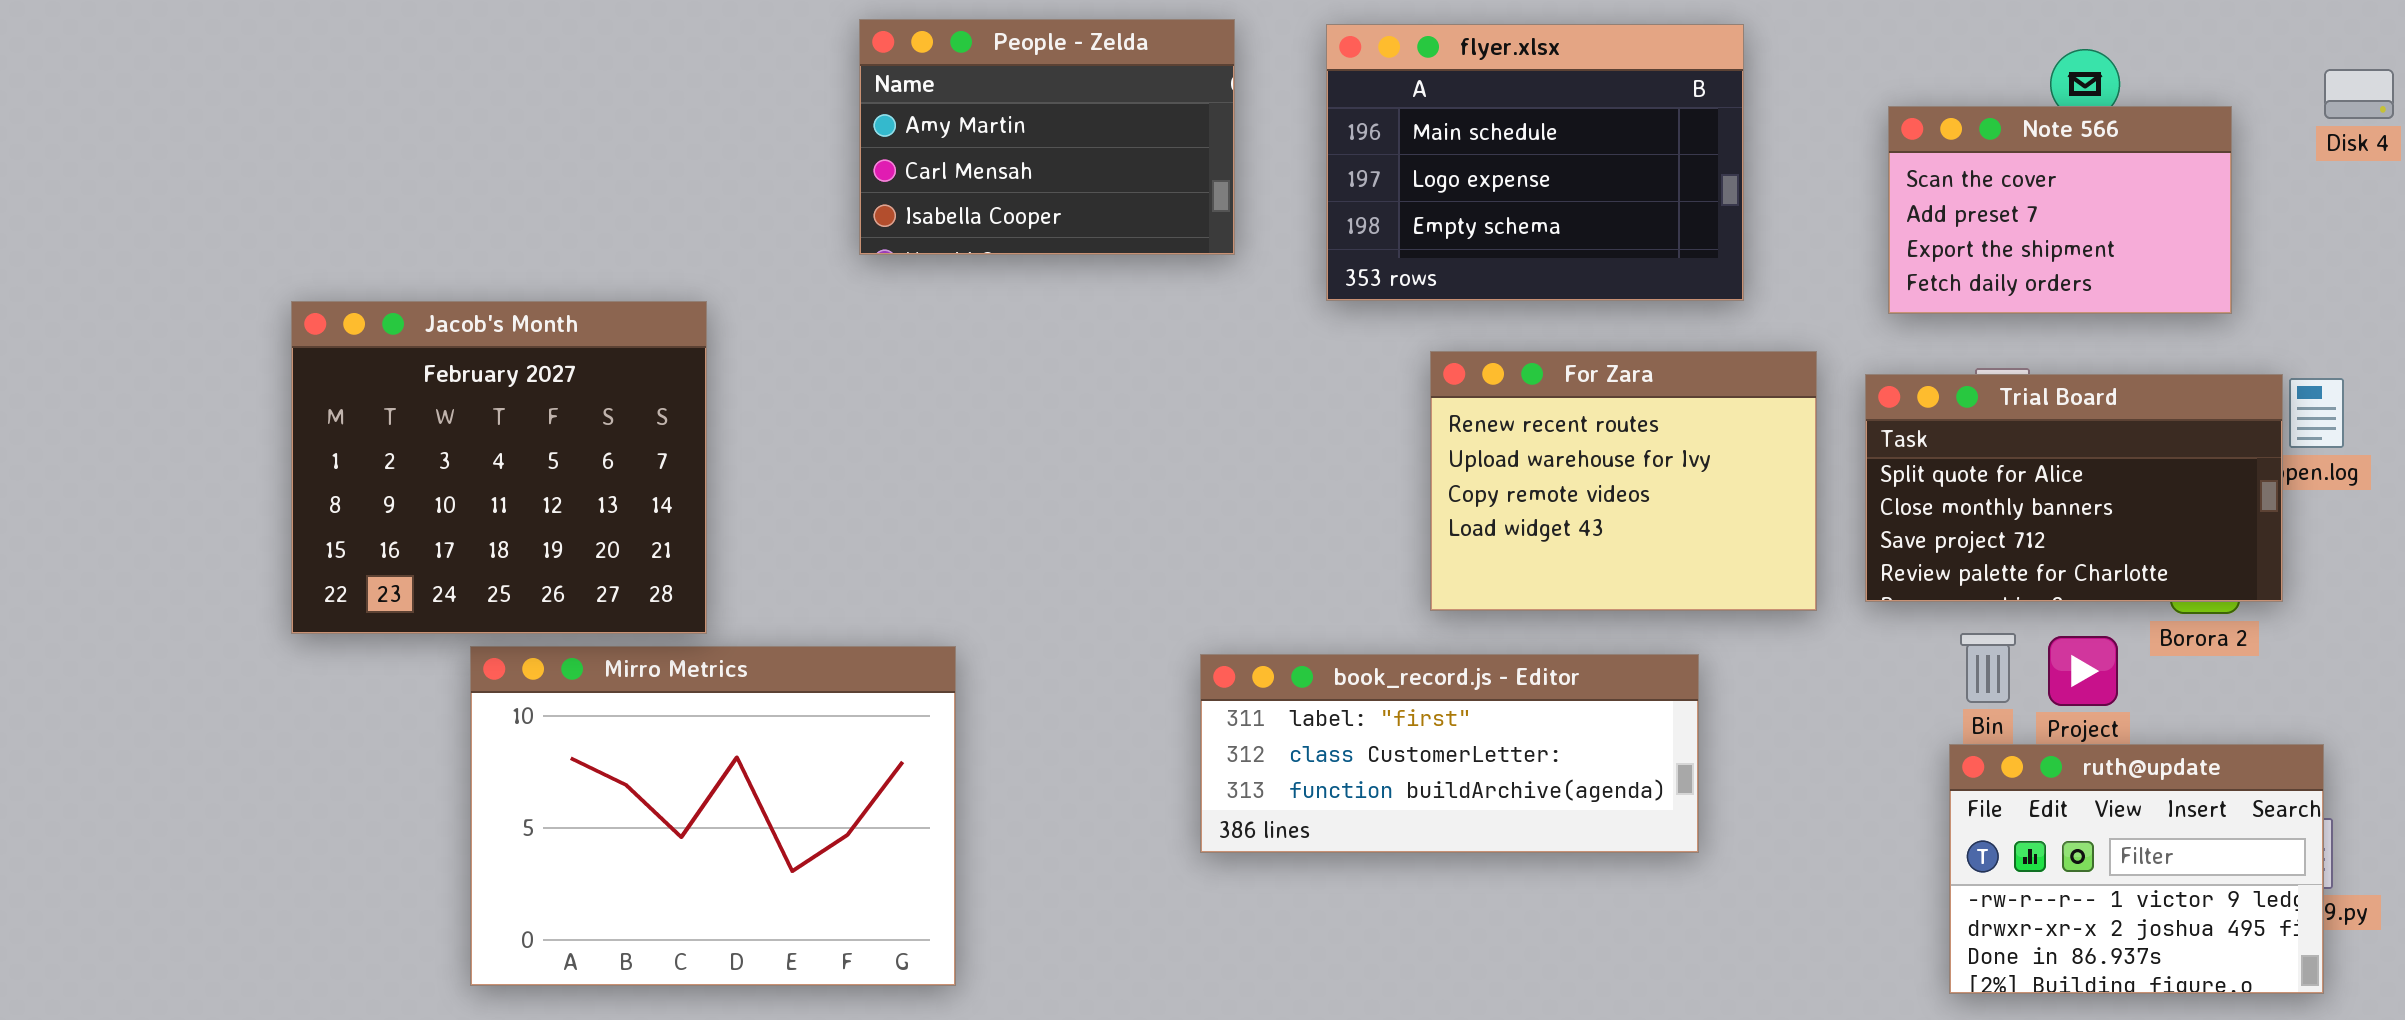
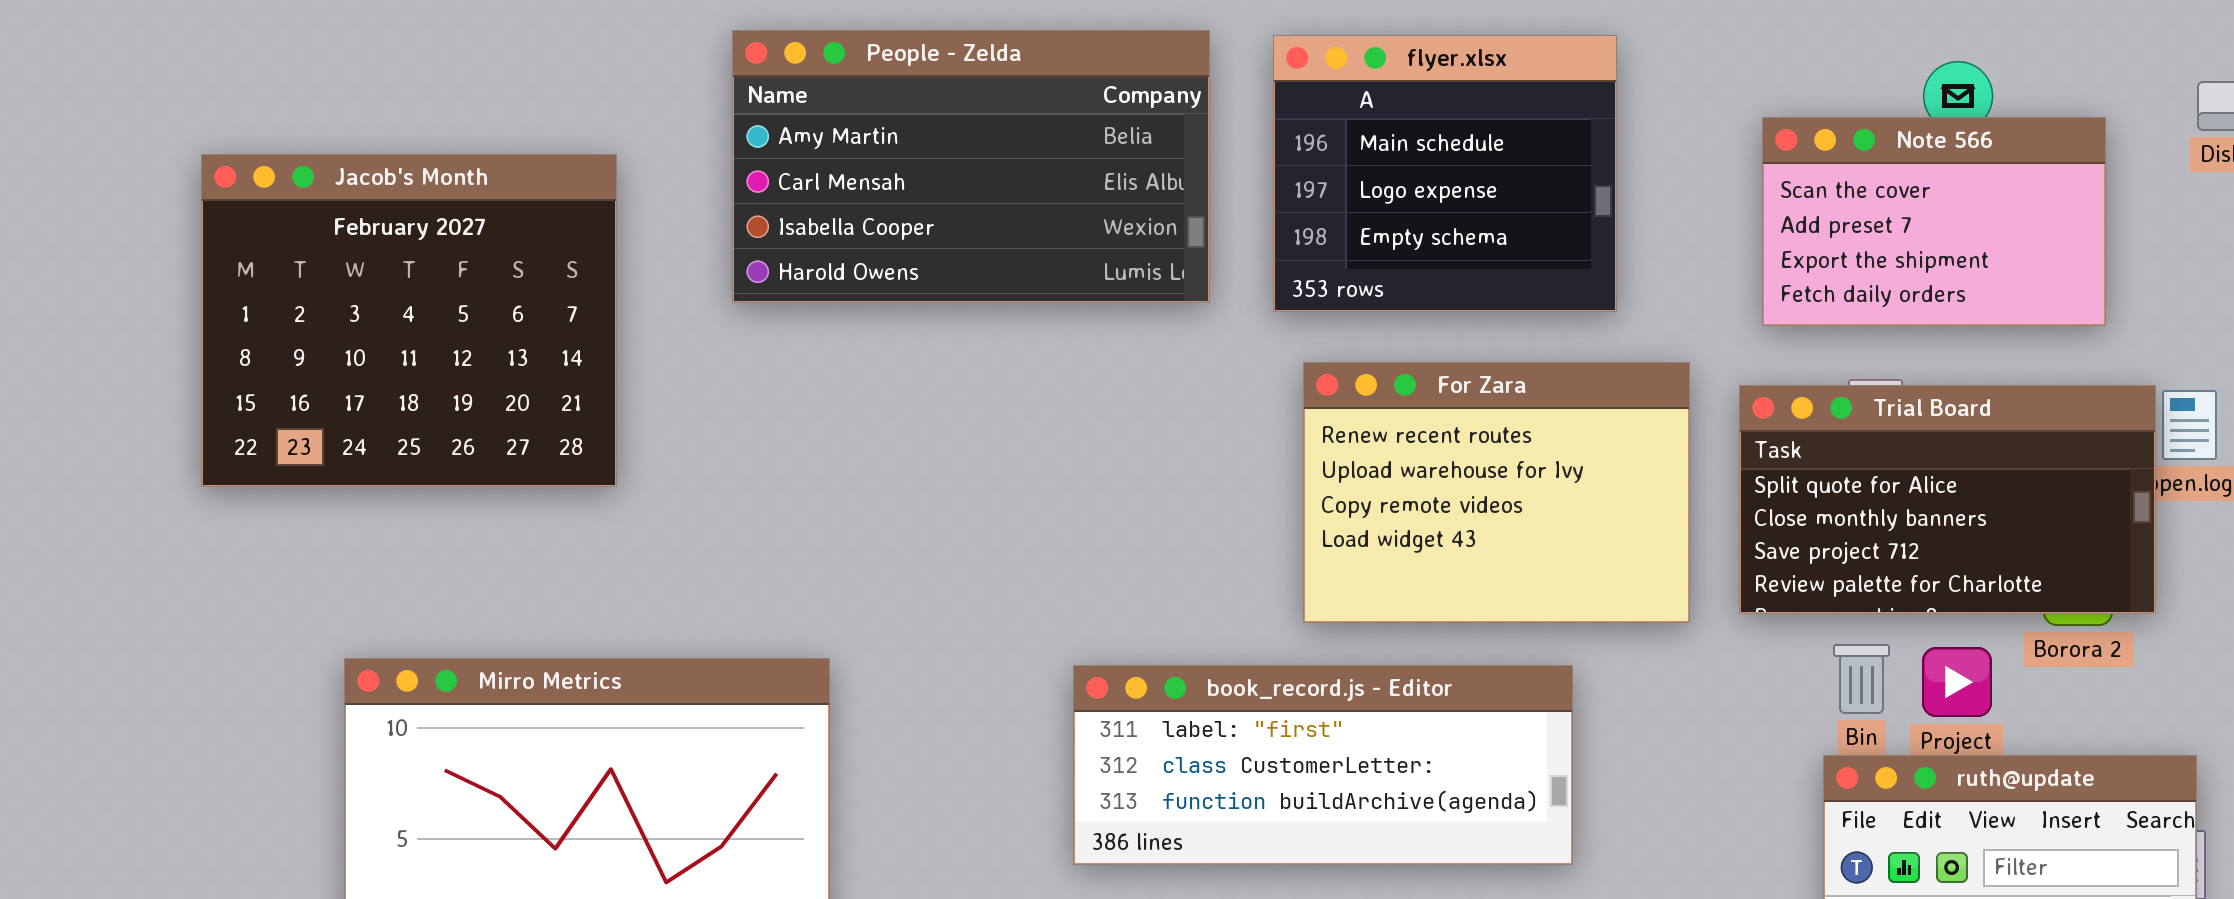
People - Zelda: [859,19,1235,255] -> [732,30,1210,303], resized
flyer.xlsx: [1326,24,1744,301] -> [1273,35,1617,312], resized
Jacob's Month: [291,301,707,634] -> [201,154,617,487], moved

